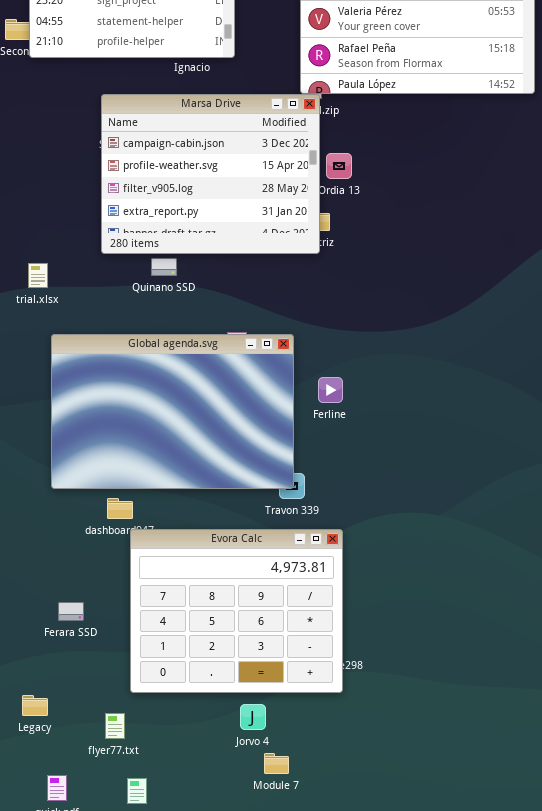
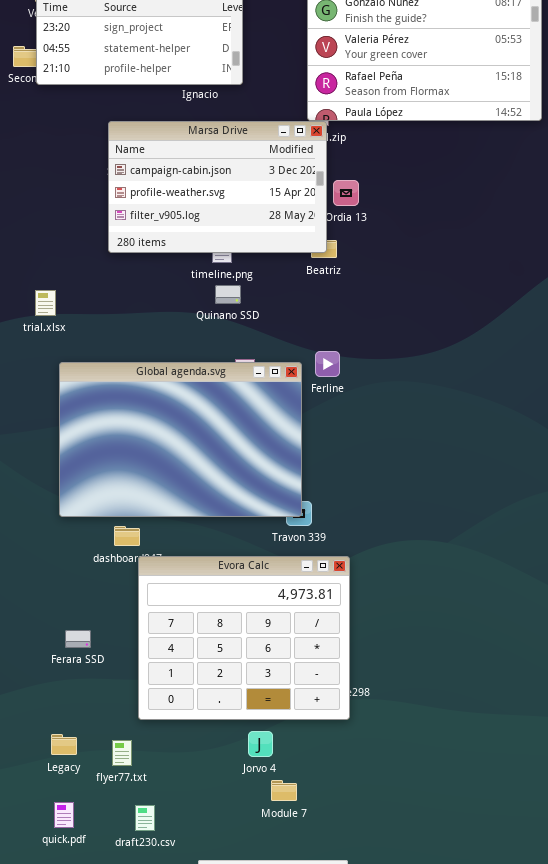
Marsa Drive: [101,94,320,254] -> [108,121,327,253], resized
Quinano SSD: [151,258,177,276] -> [215,285,241,304], moved
Ferline: [318,377,343,403] -> [315,351,340,377], moved
Legacy: [22,695,48,716] -> [51,734,77,755], moved

